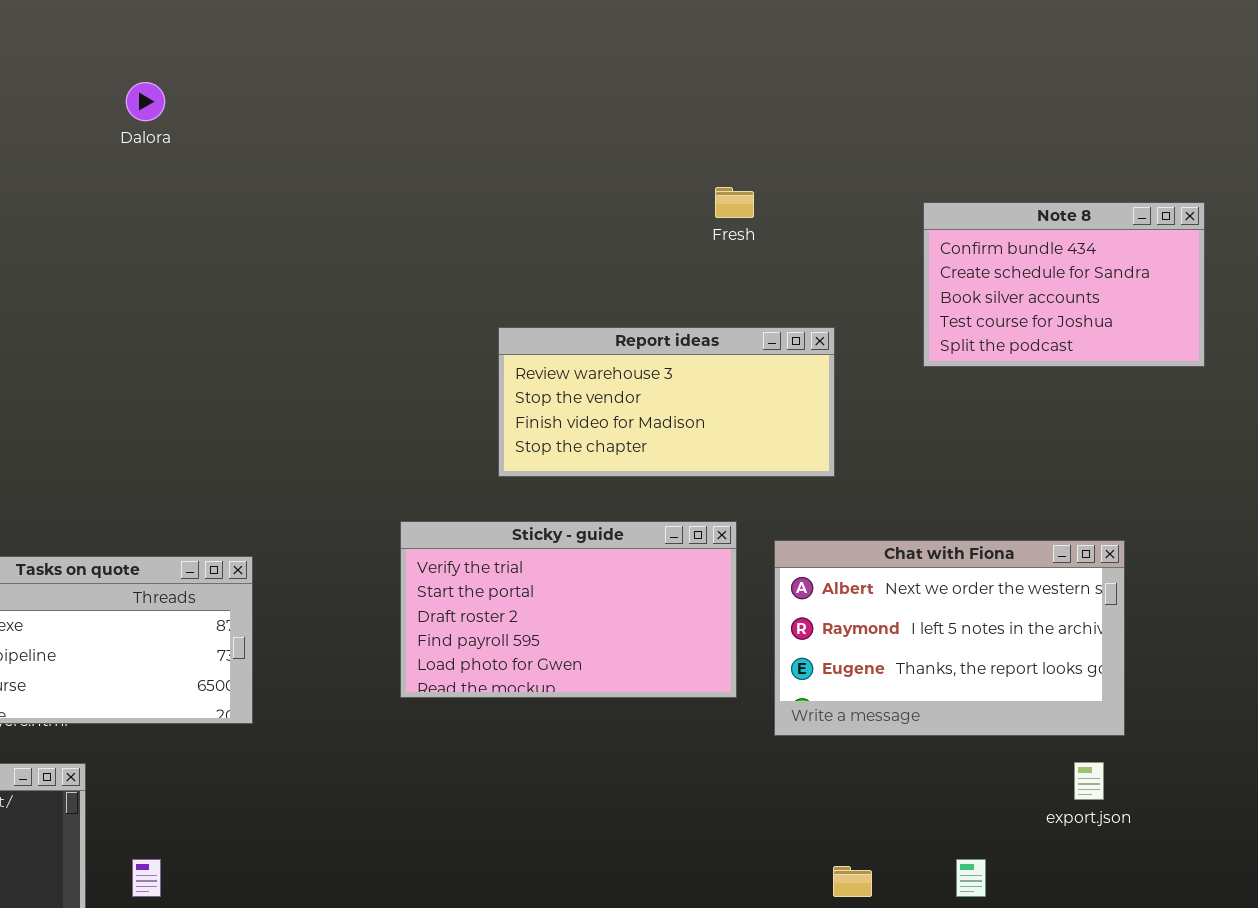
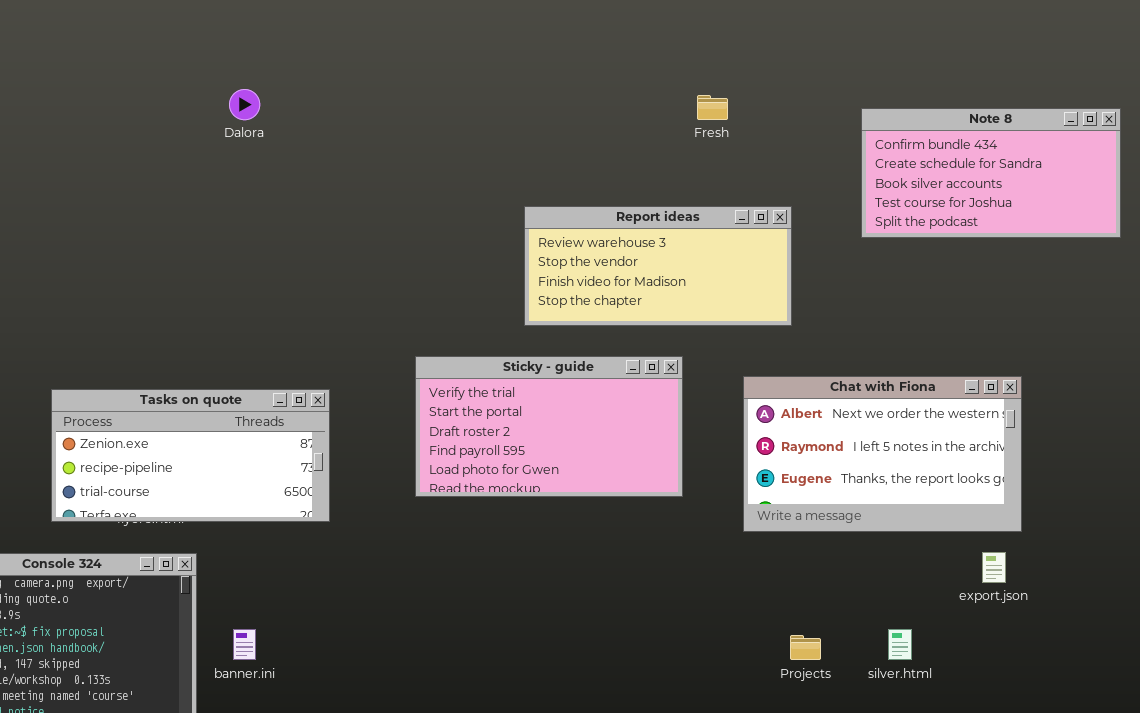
Dalora: [126,82,165,121] -> [229,89,260,120], moved
Note 8: [923,202,1205,367] -> [861,108,1121,238], resized
Sticky - guide: [400,521,737,698] -> [415,356,683,497], moved

